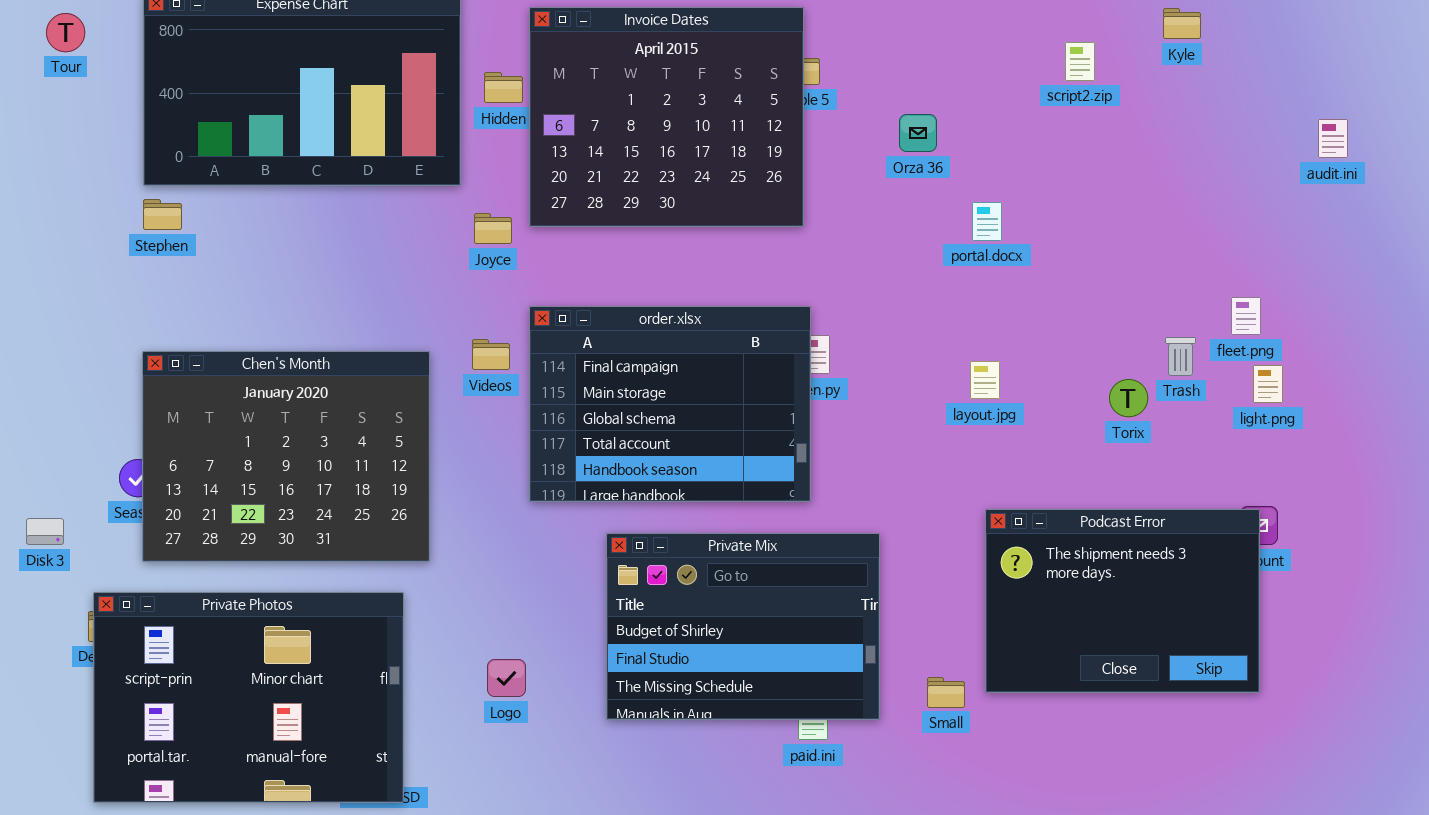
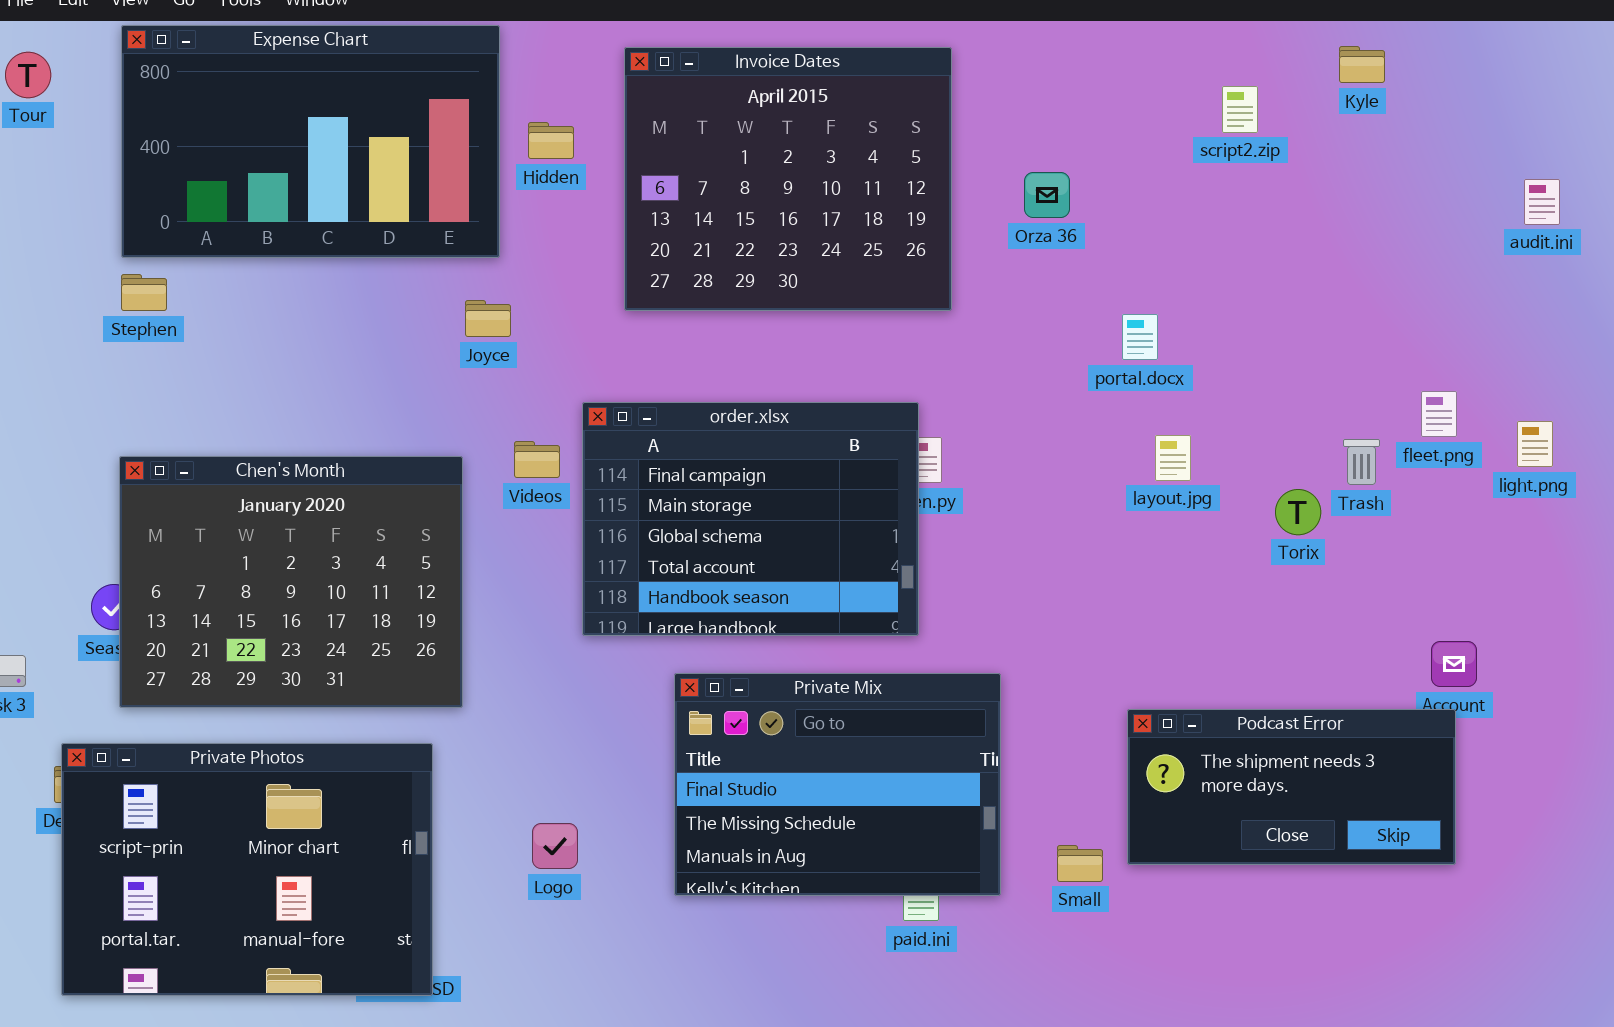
Invoice Dates: [529,7,804,227] -> [624,47,952,311], moved
portal.docx: [972,202,1002,241] -> [1122,314,1158,360], moved
Joyce: [474,213,512,244] -> [465,300,511,337], moved
layout.jpg: [970,361,1000,399] -> [1155,435,1191,481], moved
light.png: [1253,365,1283,403] -> [1517,421,1553,467], moved
Podcast Error: [985,509,1260,693] -> [1127,709,1456,865], resized
Private Mix: [606,533,880,720] -> [674,673,1001,896], scrolled down 1 row

